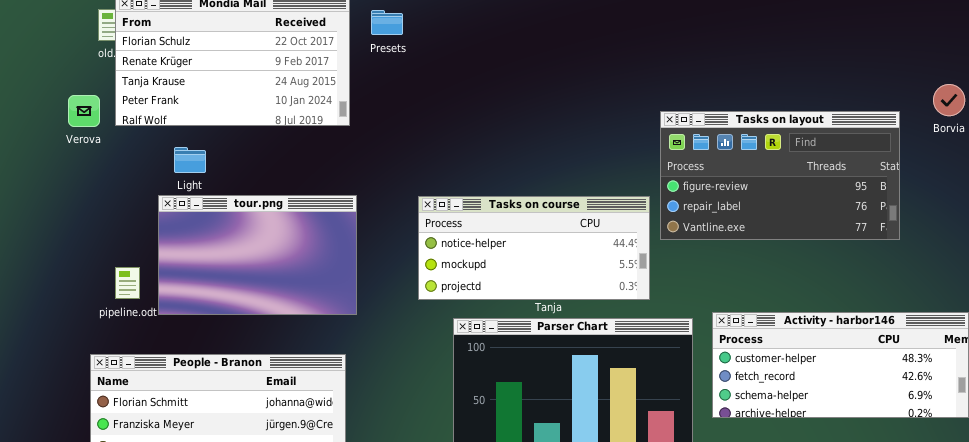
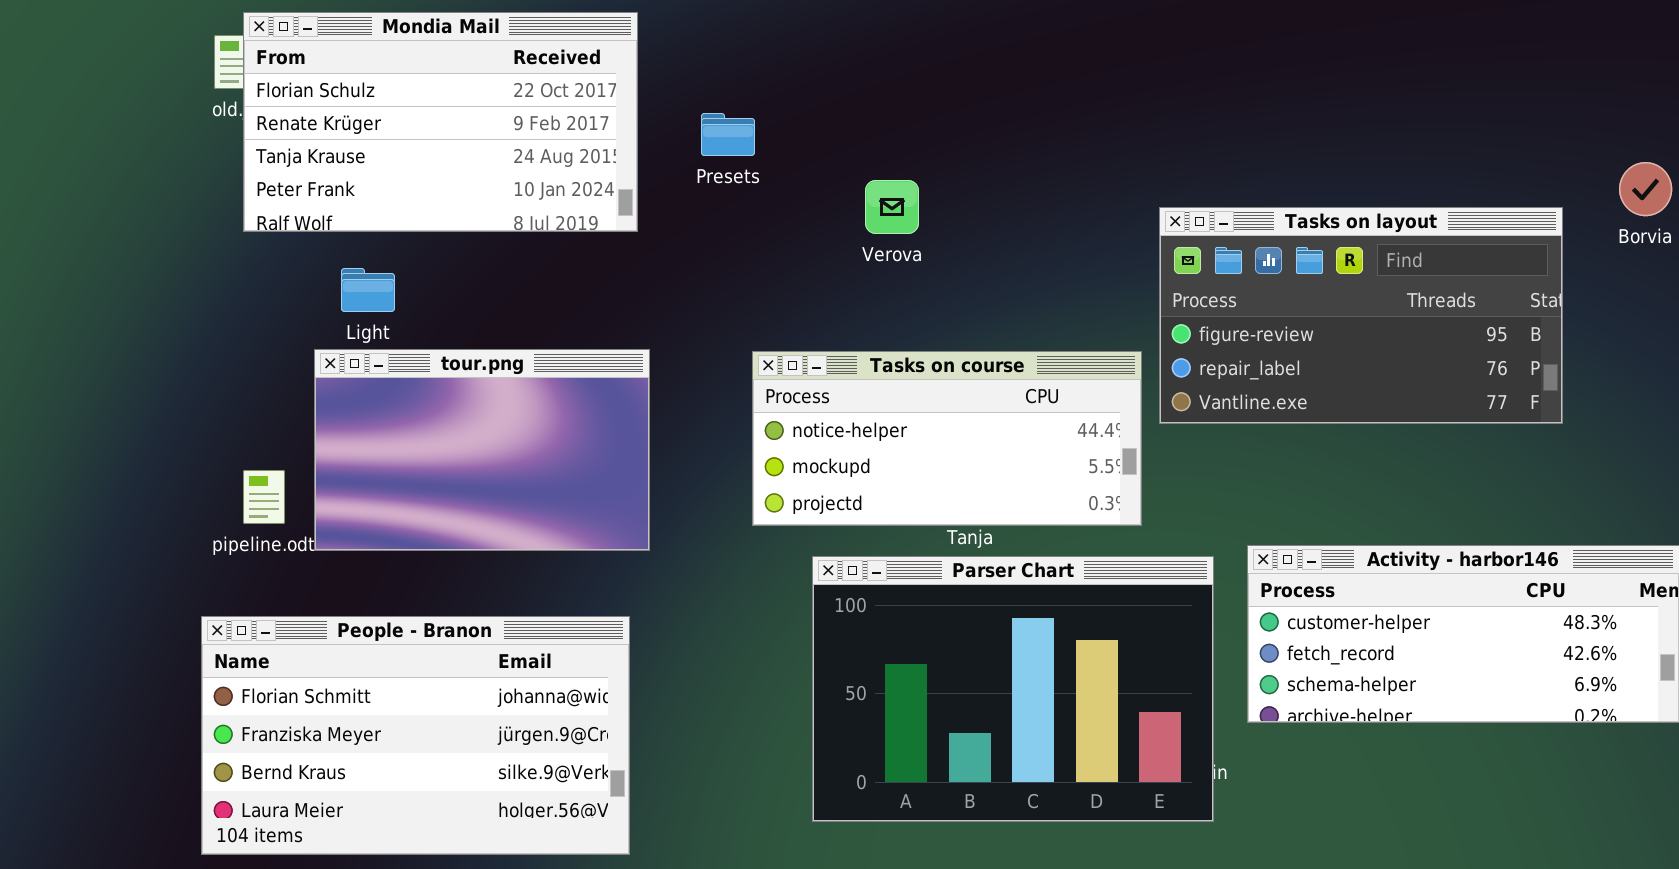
Presets: [371,10,403,35] -> [701,113,755,156], moved
Verova: [68,95,100,127] -> [865,180,919,234], moved

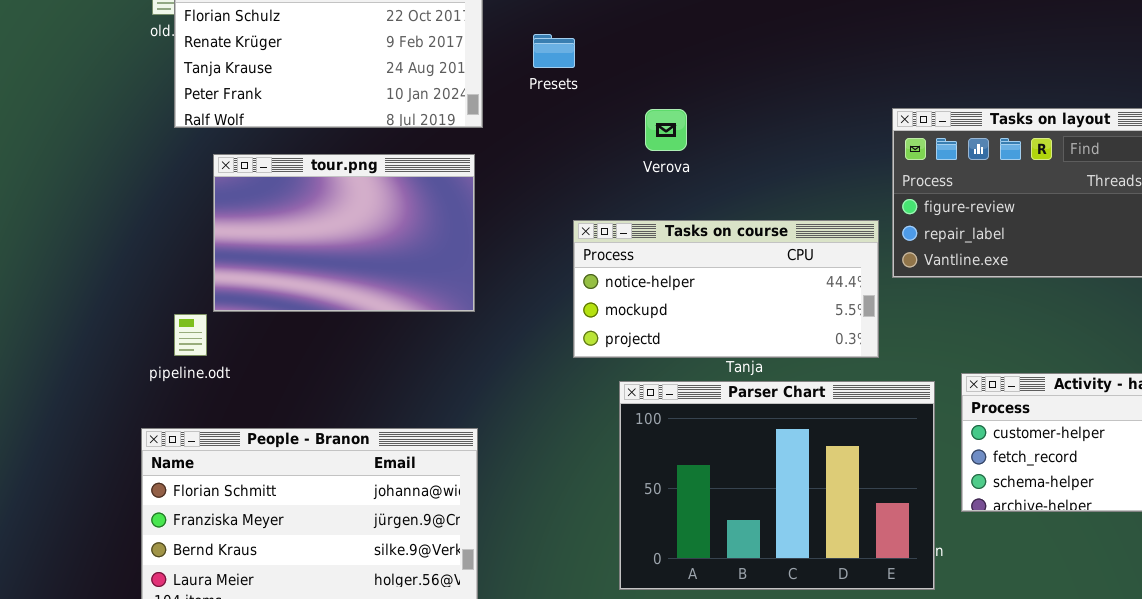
Verova: [865,180,919,234] -> [645,109,687,151], moved
tour.png: [314,349,650,551] -> [213,154,475,312], moved

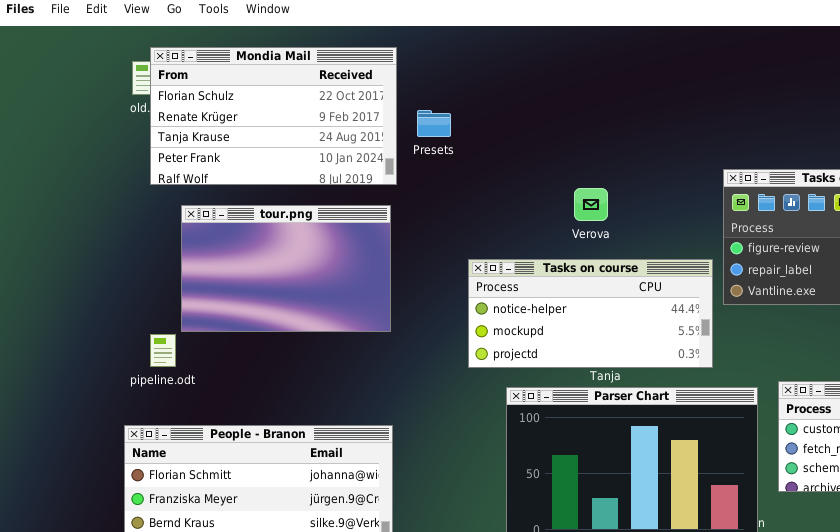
Presets: [533,34,575,68] -> [417,110,451,137], moved
Verova: [645,109,687,151] -> [574,188,608,221], moved

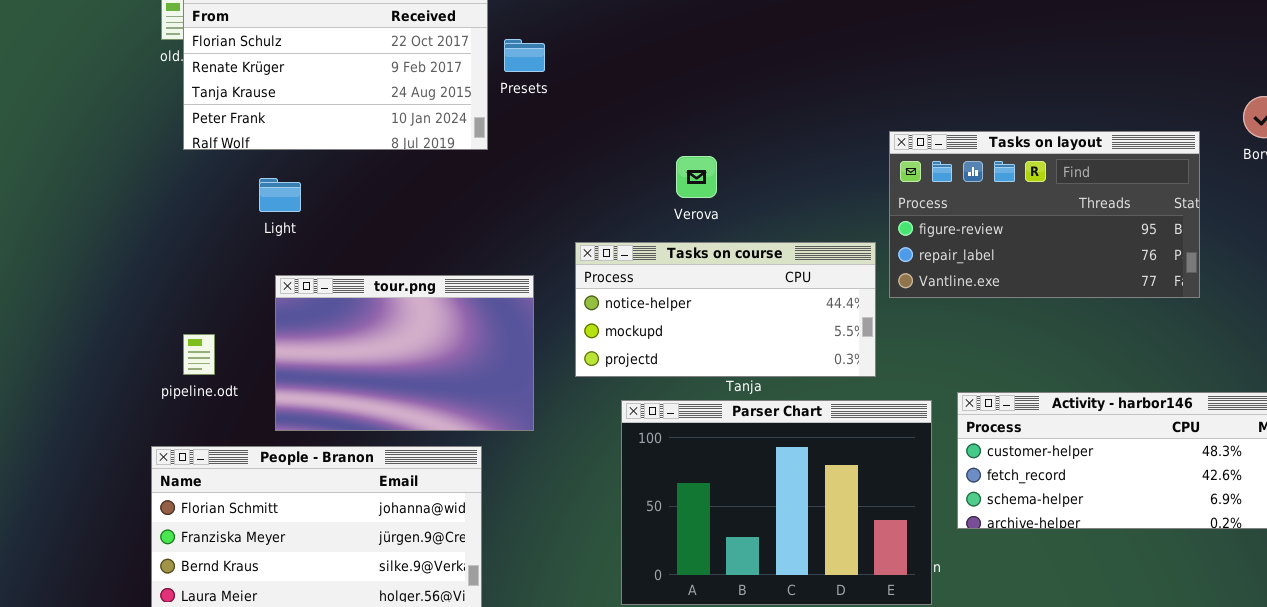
Presets: [417,110,451,137] -> [504,39,545,72], moved
Verova: [574,188,608,221] -> [676,156,717,198], moved
tour.png: [181,205,391,332] -> [275,275,534,431], moved

